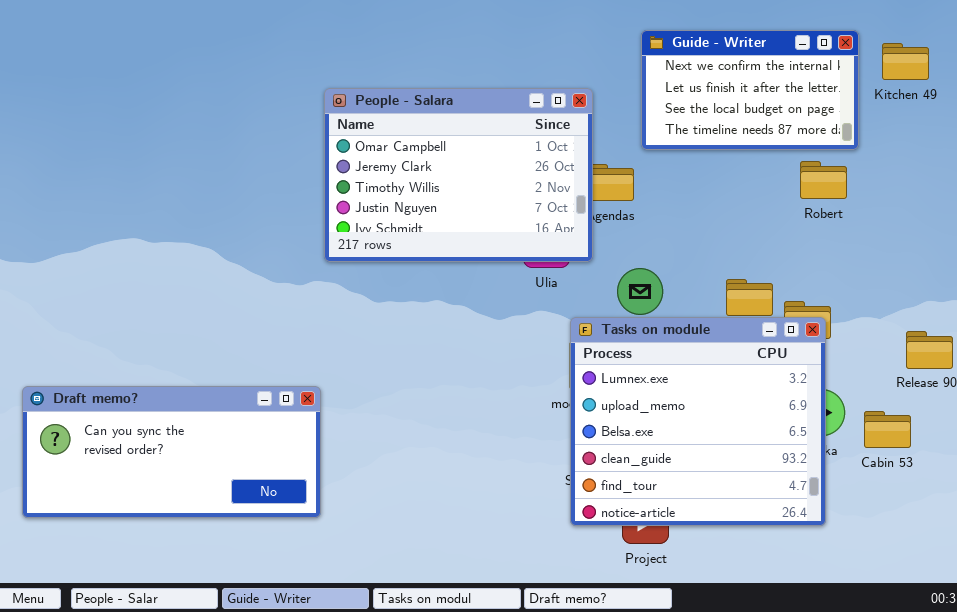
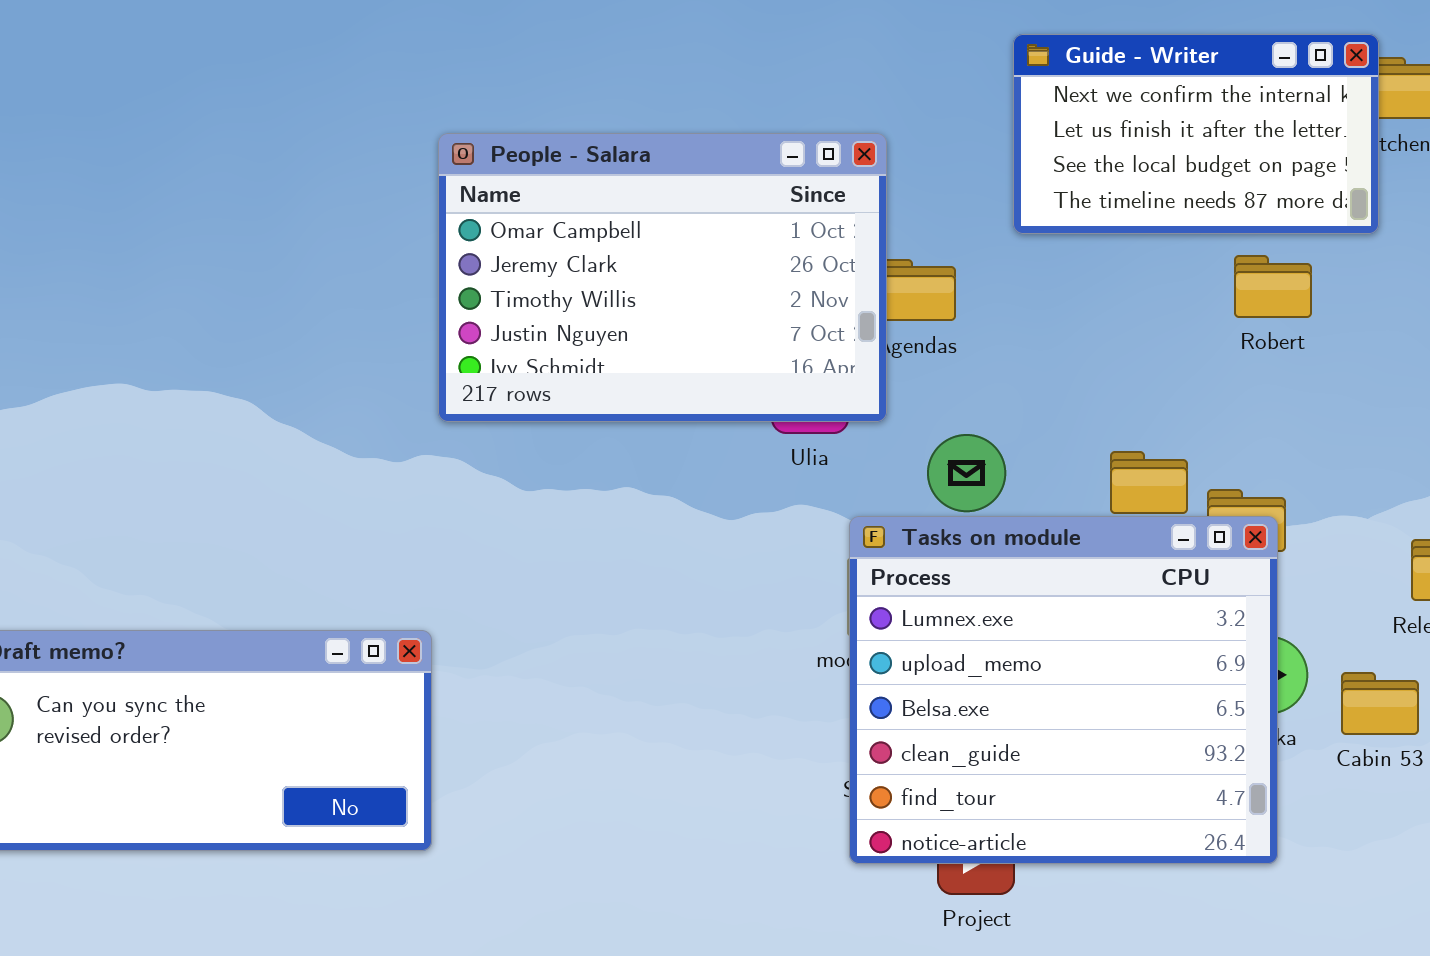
Guide - Writer: [641,30,859,150] -> [1013,34,1379,234], moved

